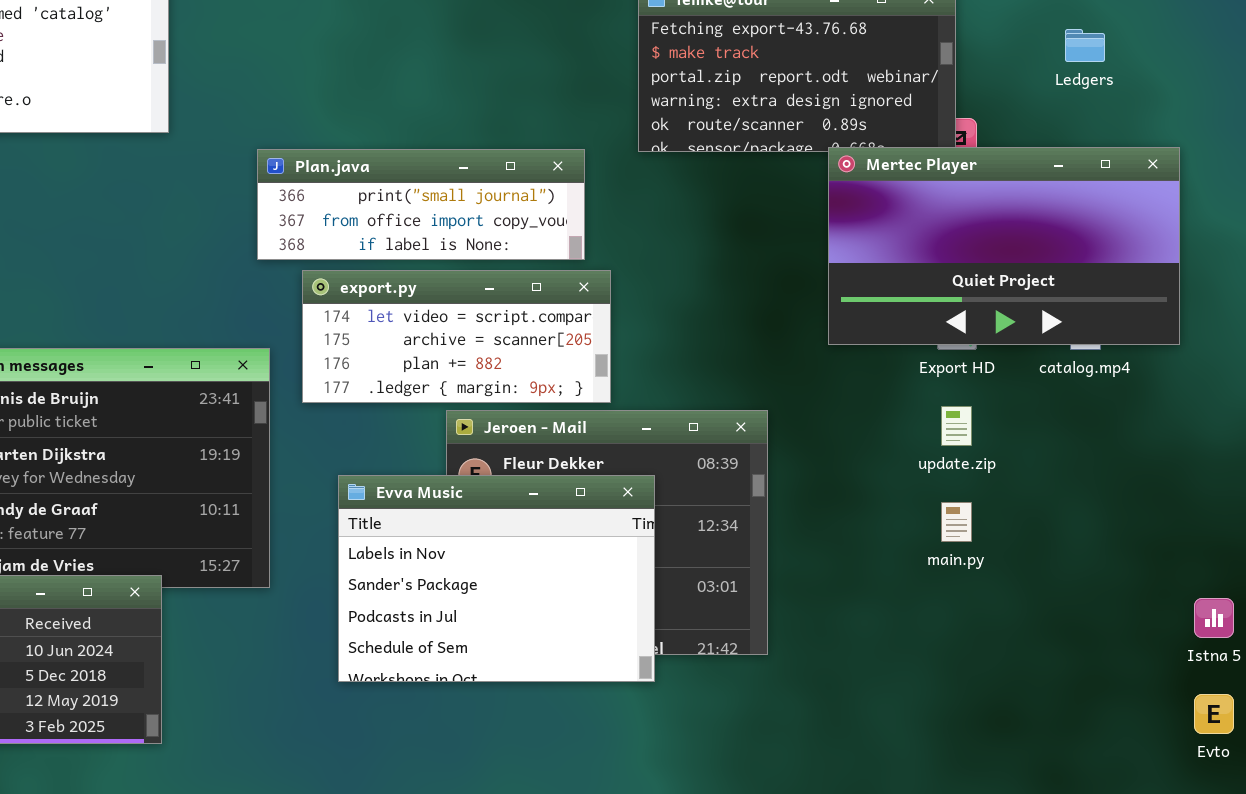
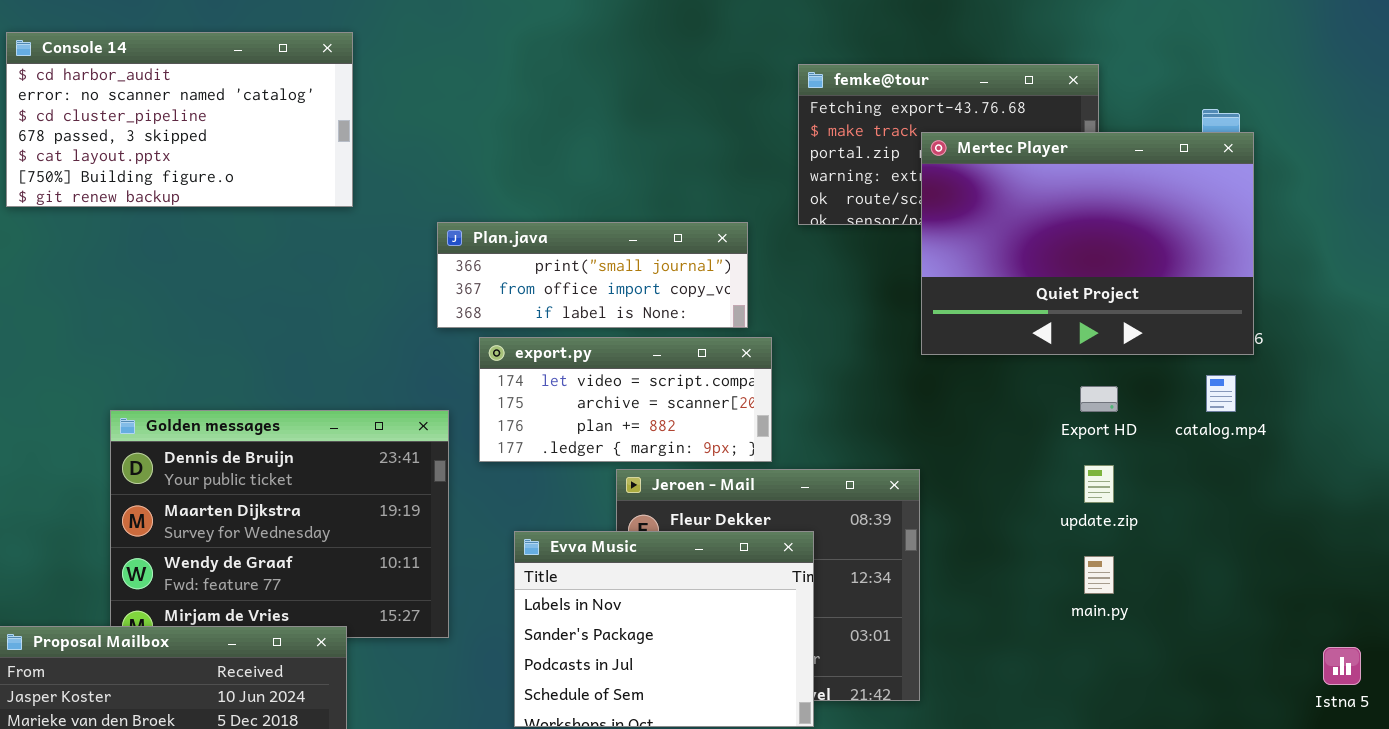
Mertec Player: [828,147,1180,345] -> [921,132,1254,355], moved, resized

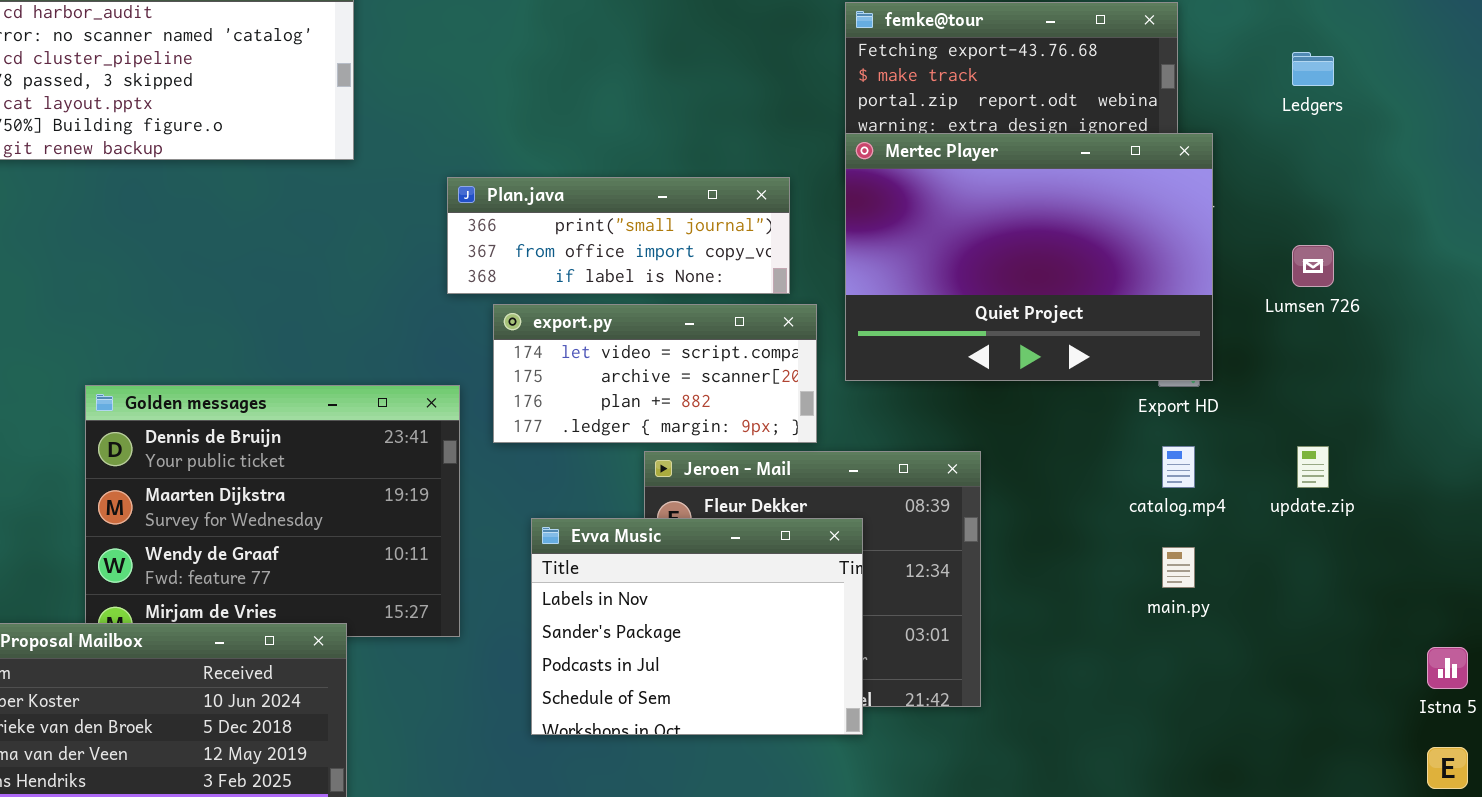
Mertec Player: [921,132,1254,355] -> [845,133,1213,381], moved
catalog.mp4: [1206,375,1236,412] -> [1162,446,1195,488], moved
update.zip: [1084,465,1114,503] -> [1297,446,1329,488], moved

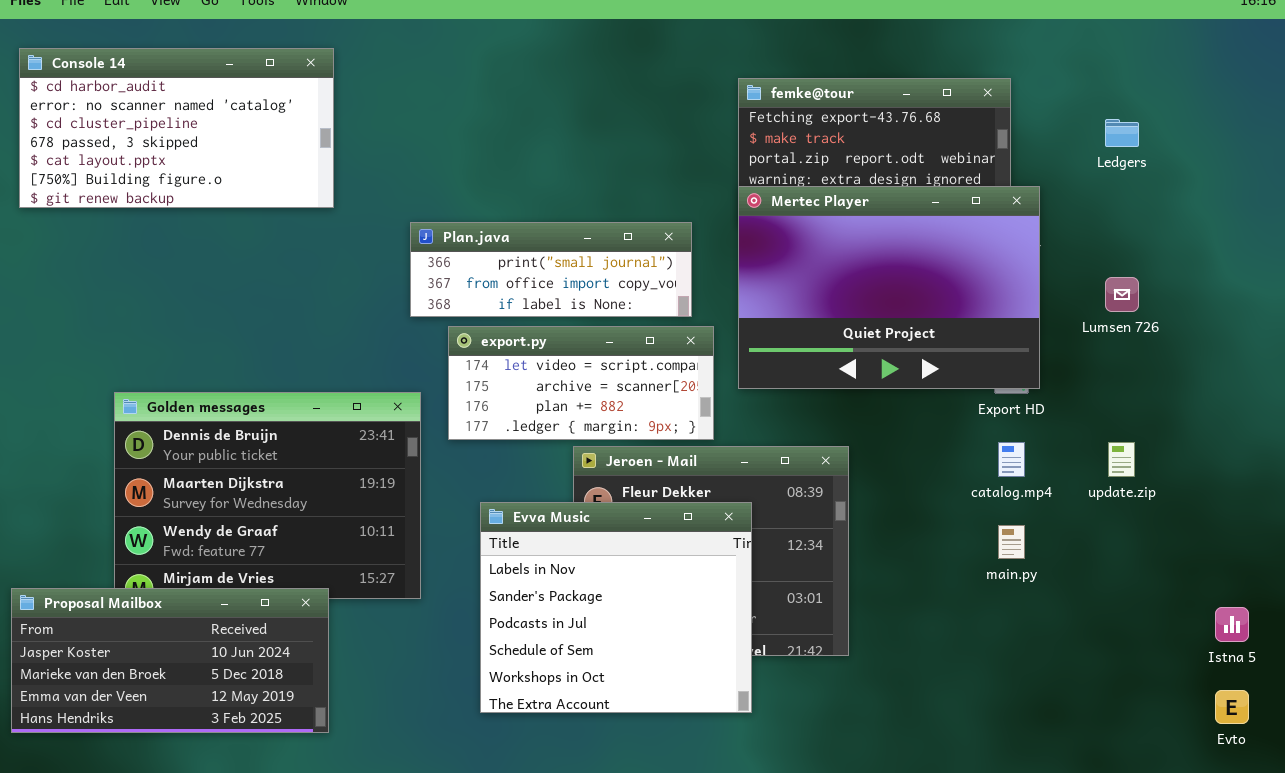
Evva Music: [531,518,863,735] -> [480,502,752,713], resized

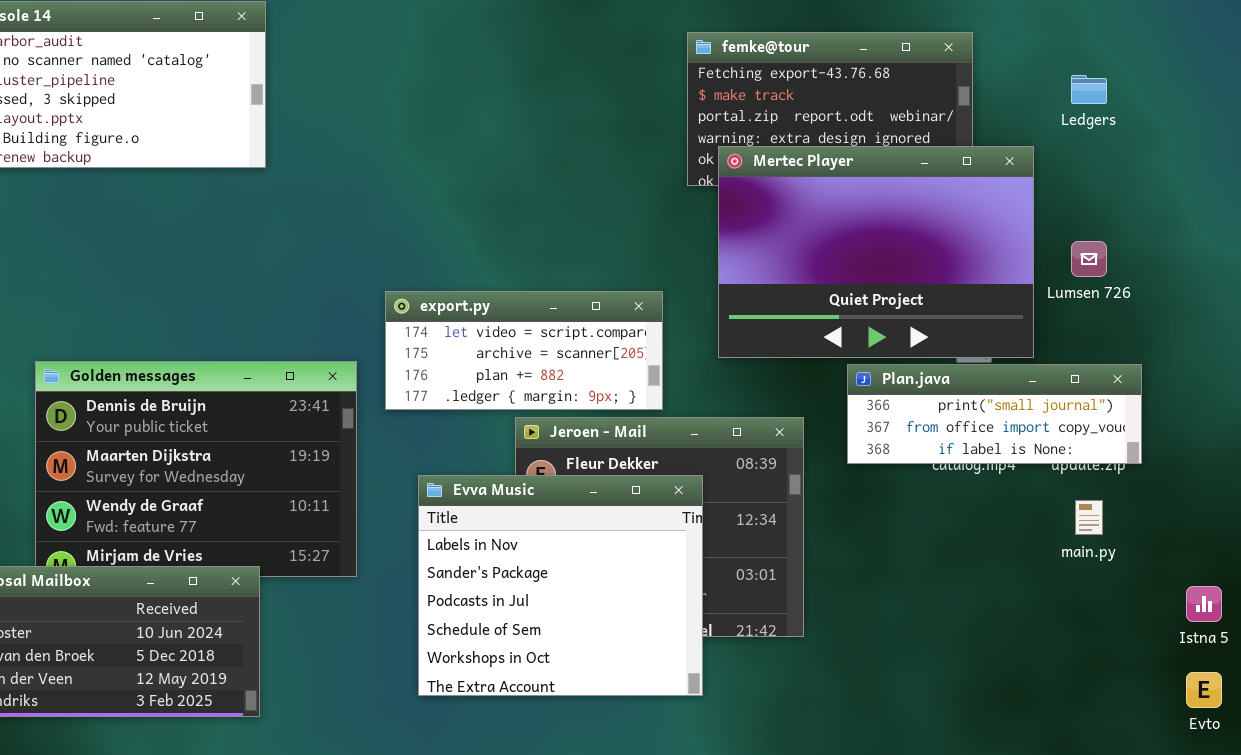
Mertec Player: [738,186,1040,389] -> [718,146,1034,358], moved
Plan.java: [410,222,692,317] -> [847,364,1142,464], moved
main.py: [998,525,1025,559] -> [1075,500,1103,535], moved

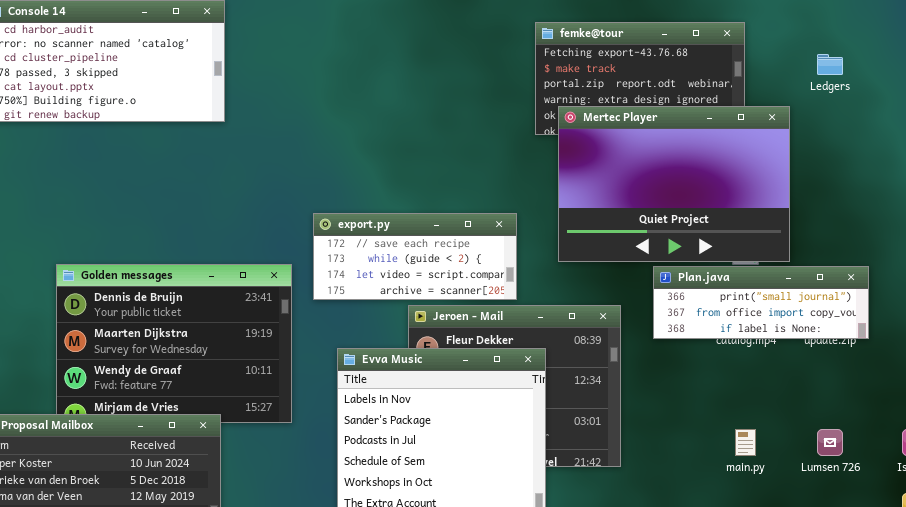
Lumsen 726: [1071,241,1107,277] -> [817,429,843,456], moved
export.py: [385,291,663,410] -> [313,213,517,300], scrolled up 2 rows
main.py: [1075,500,1103,535] -> [735,429,756,456], moved

